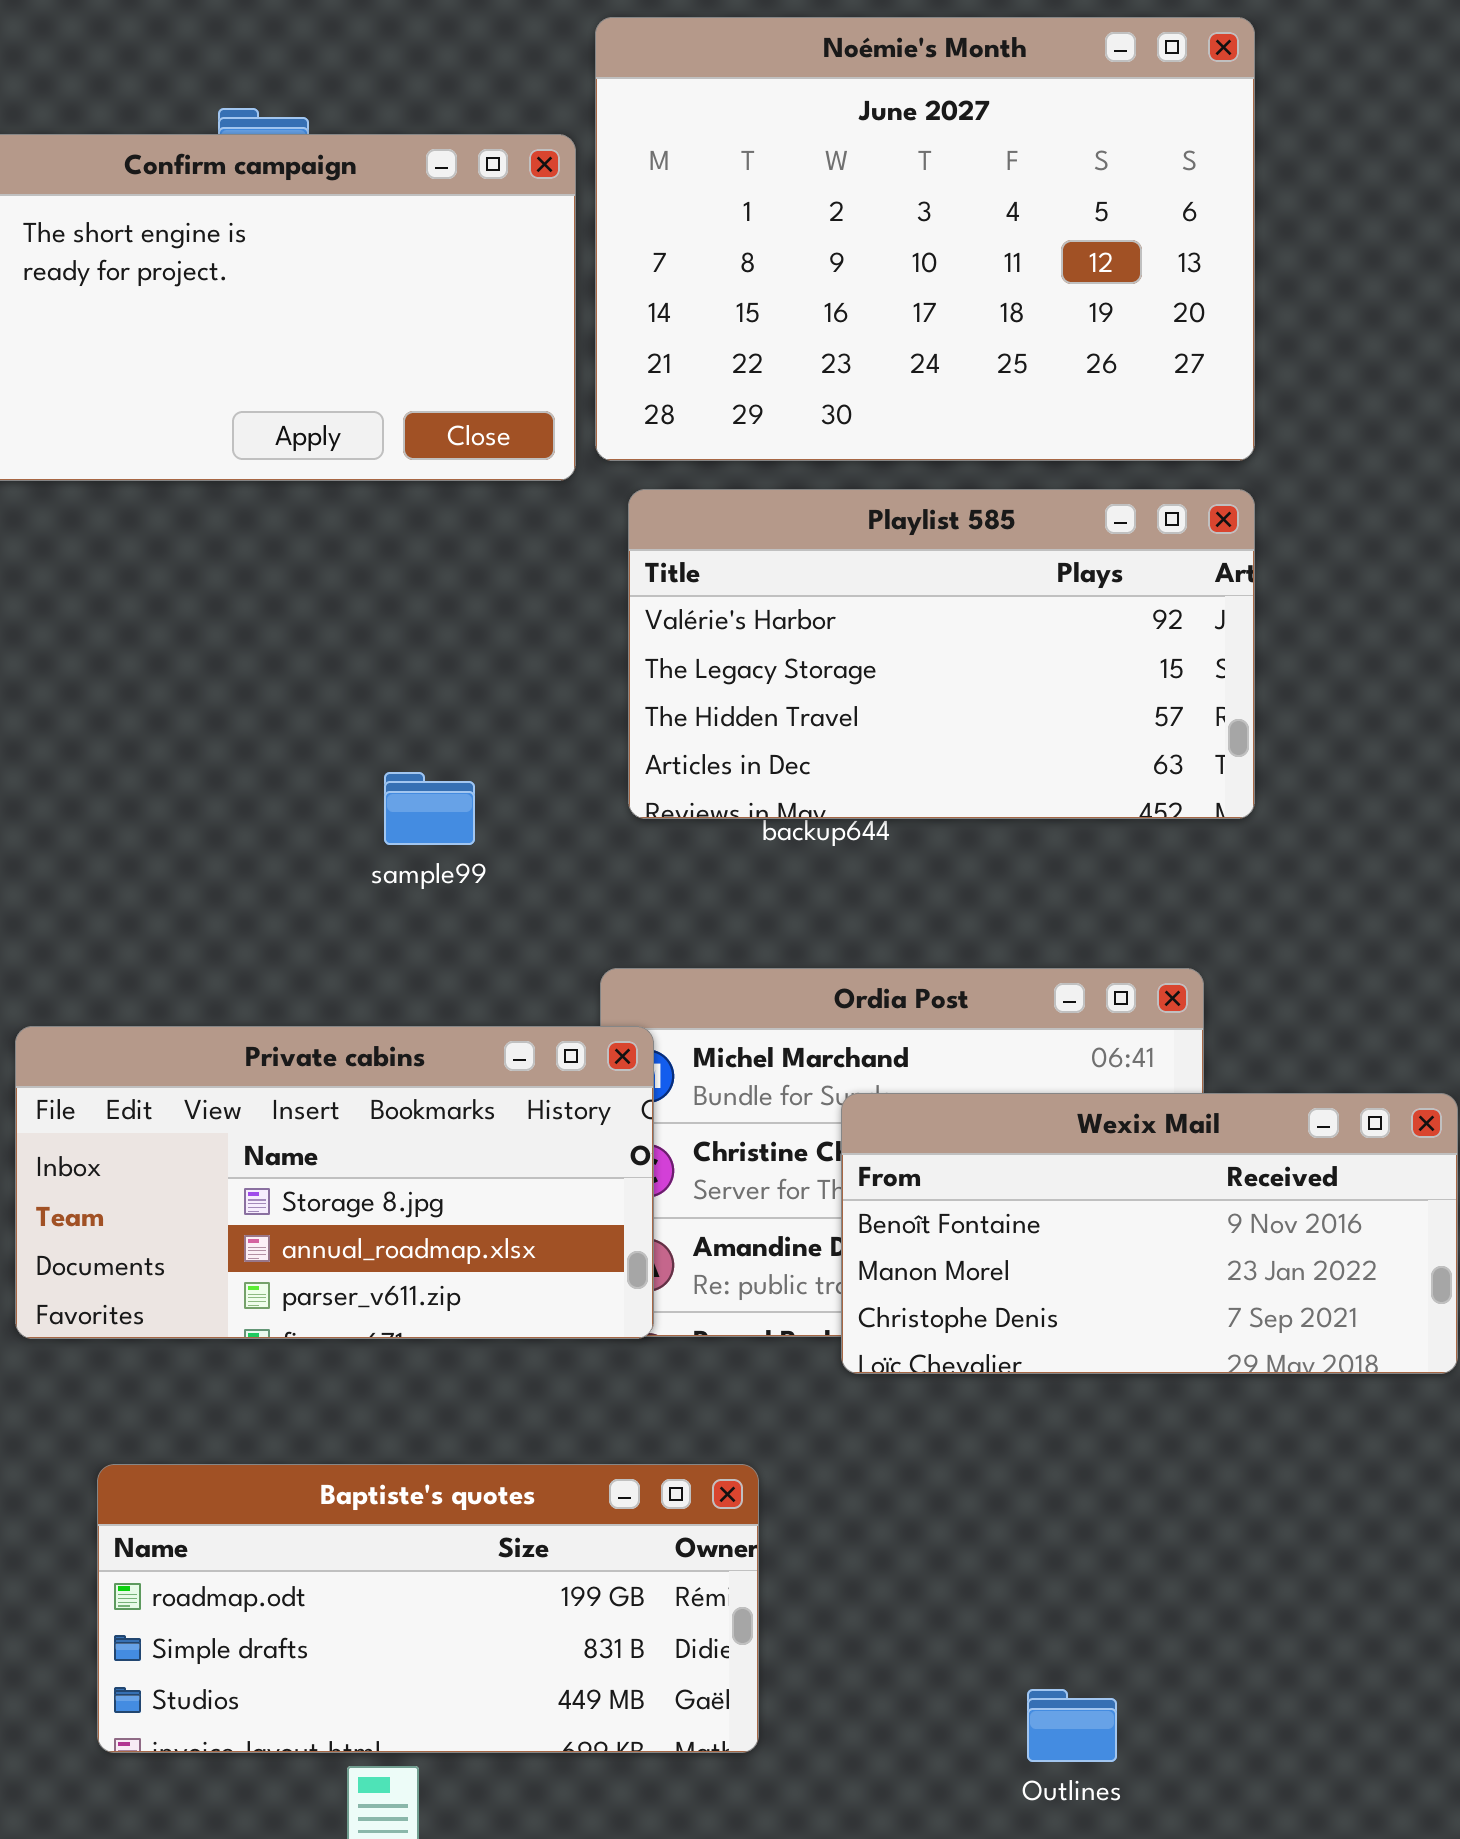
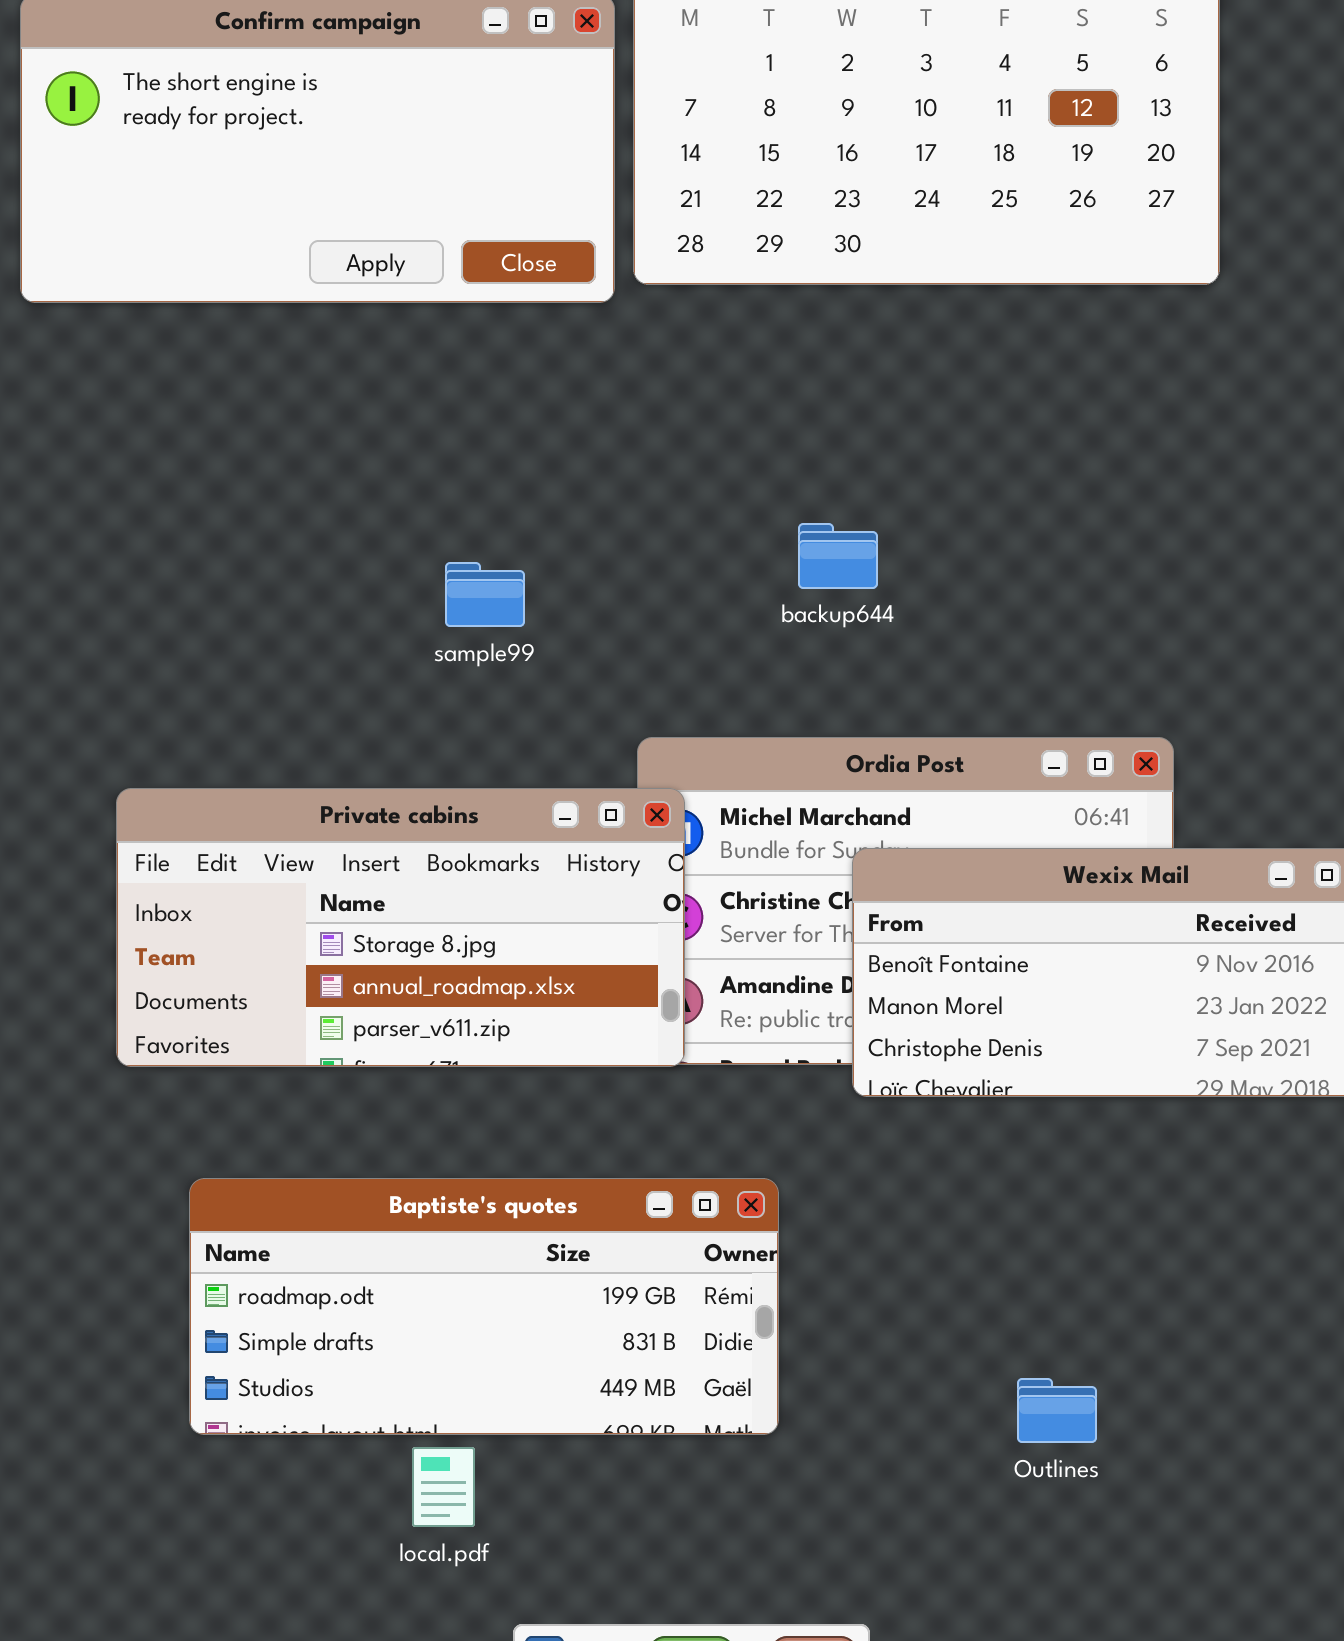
Playlist 585: [628,489,1255,819] -> none, closed

